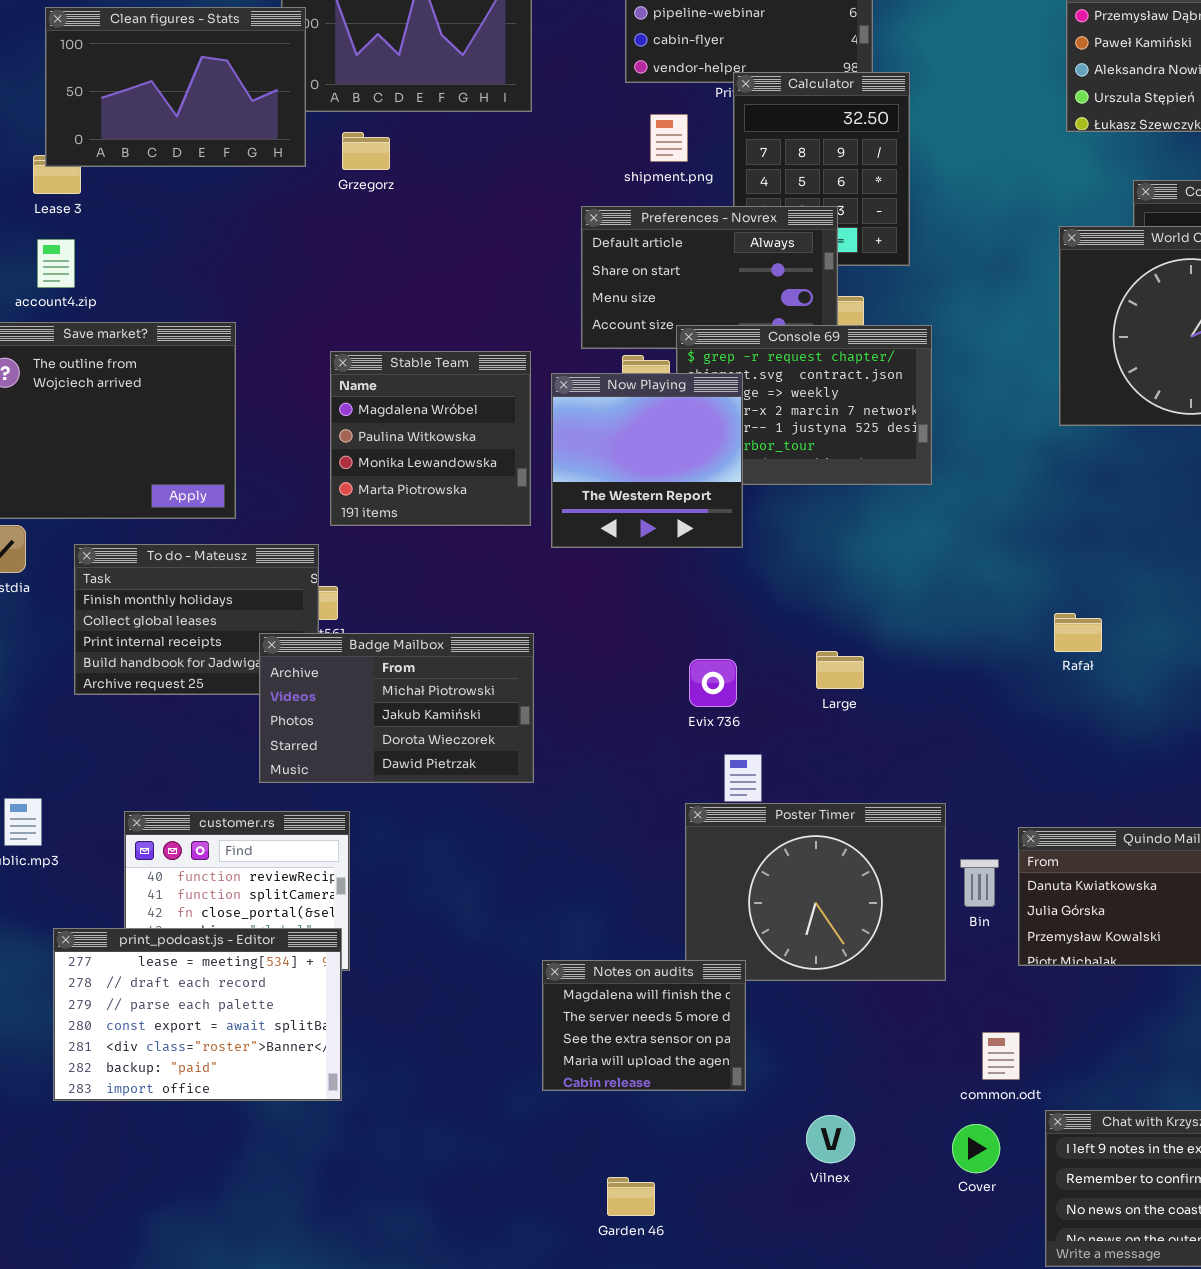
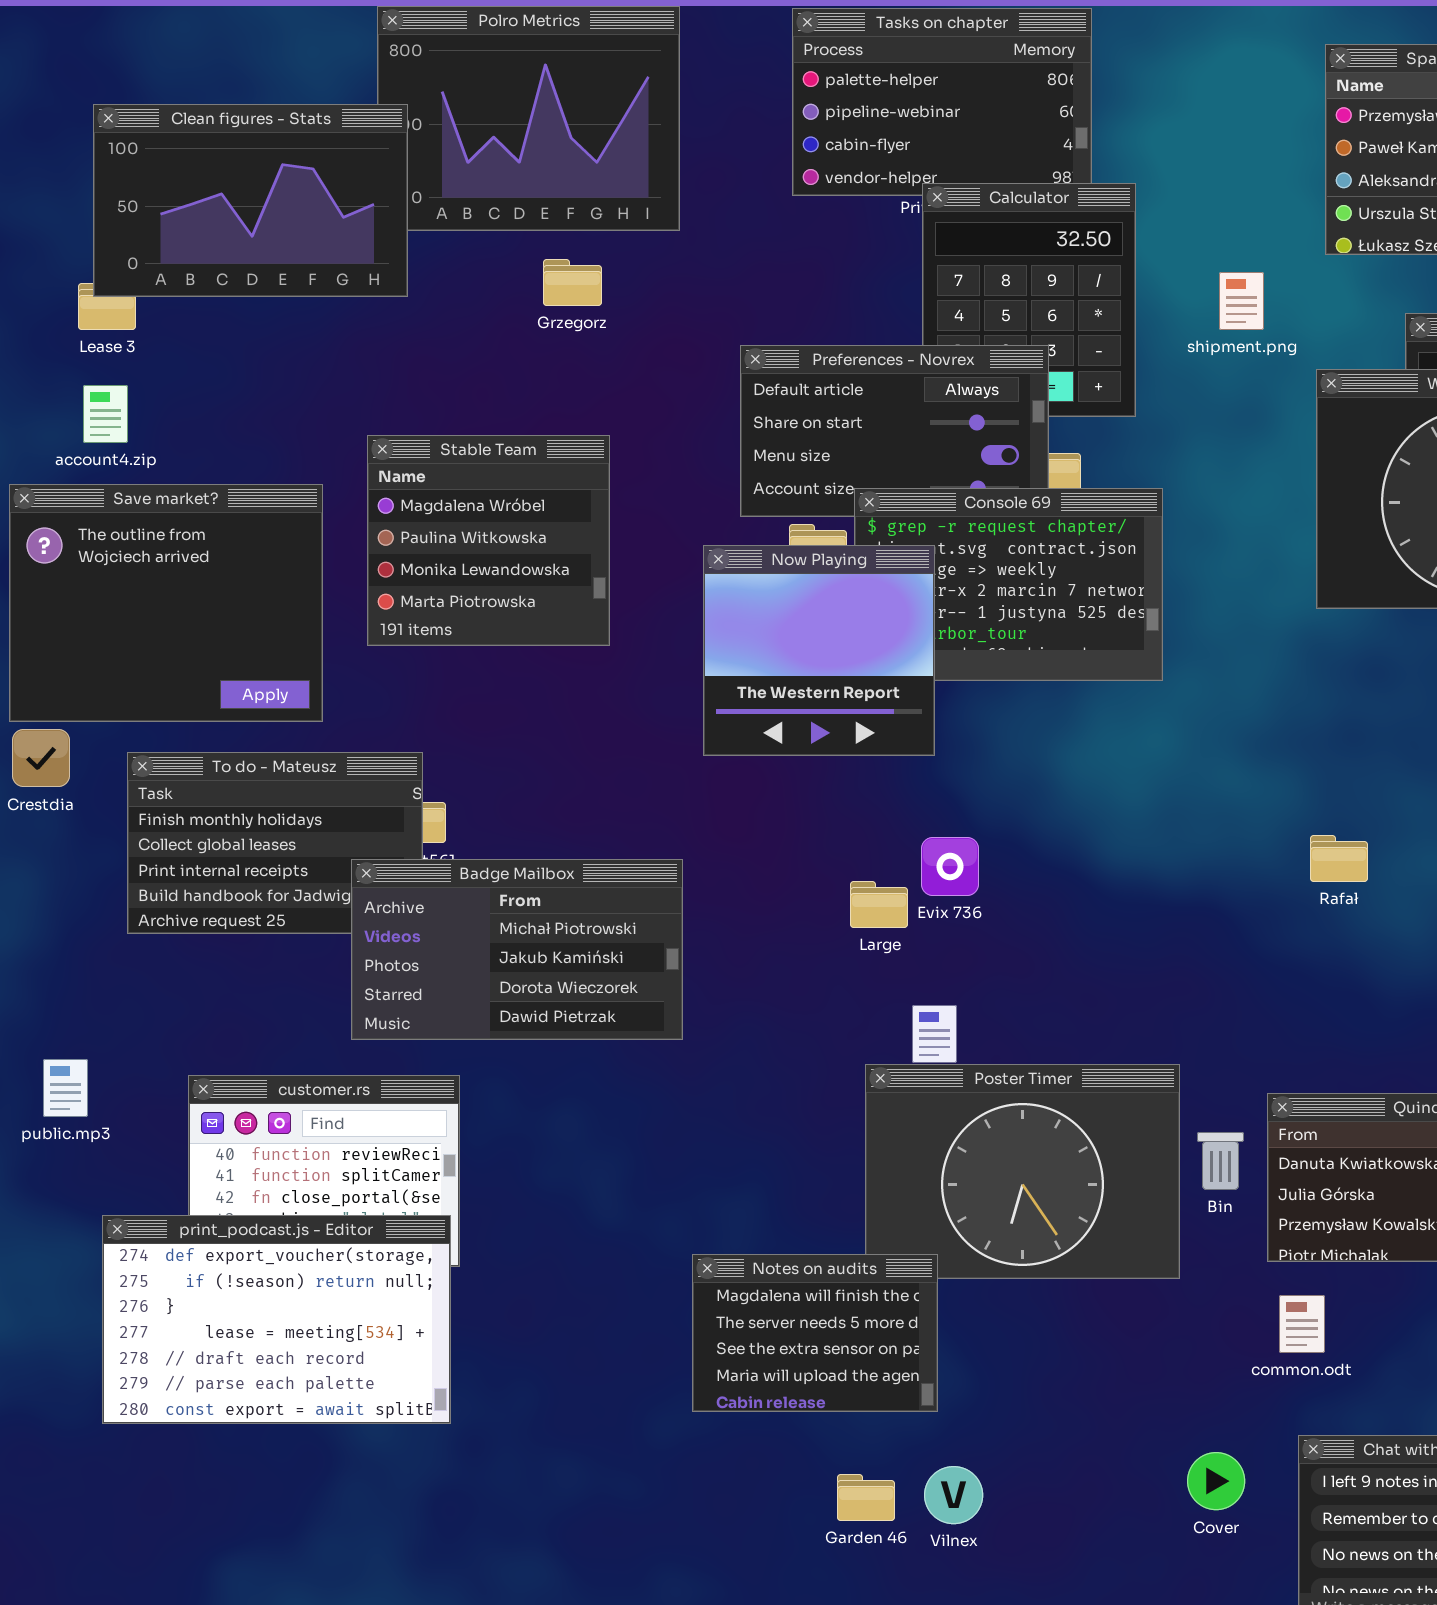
shipment.png: [650,114,688,162] -> [1219,272,1264,330], moved
Grzegorz: [342,132,390,170] -> [543,259,602,306], moved
Stable Team: [330,351,531,526] -> [367,435,610,646], moved
Large: [816,651,864,689] -> [850,881,908,928], moved
Evix 736: [689,659,737,707] -> [921,837,979,896], moved
print_podcast.js - Editor: [53,928,342,1101] -> [102,1215,451,1424], scrolled up 3 rows
common.odt: [982,1032,1020,1080] -> [1279,1295,1325,1353], moved
Vilnex: [806,1115,855,1163] -> [924,1466,983,1524], moved
Garden 46: [607,1177,655,1216] -> [837,1474,895,1521], moved

